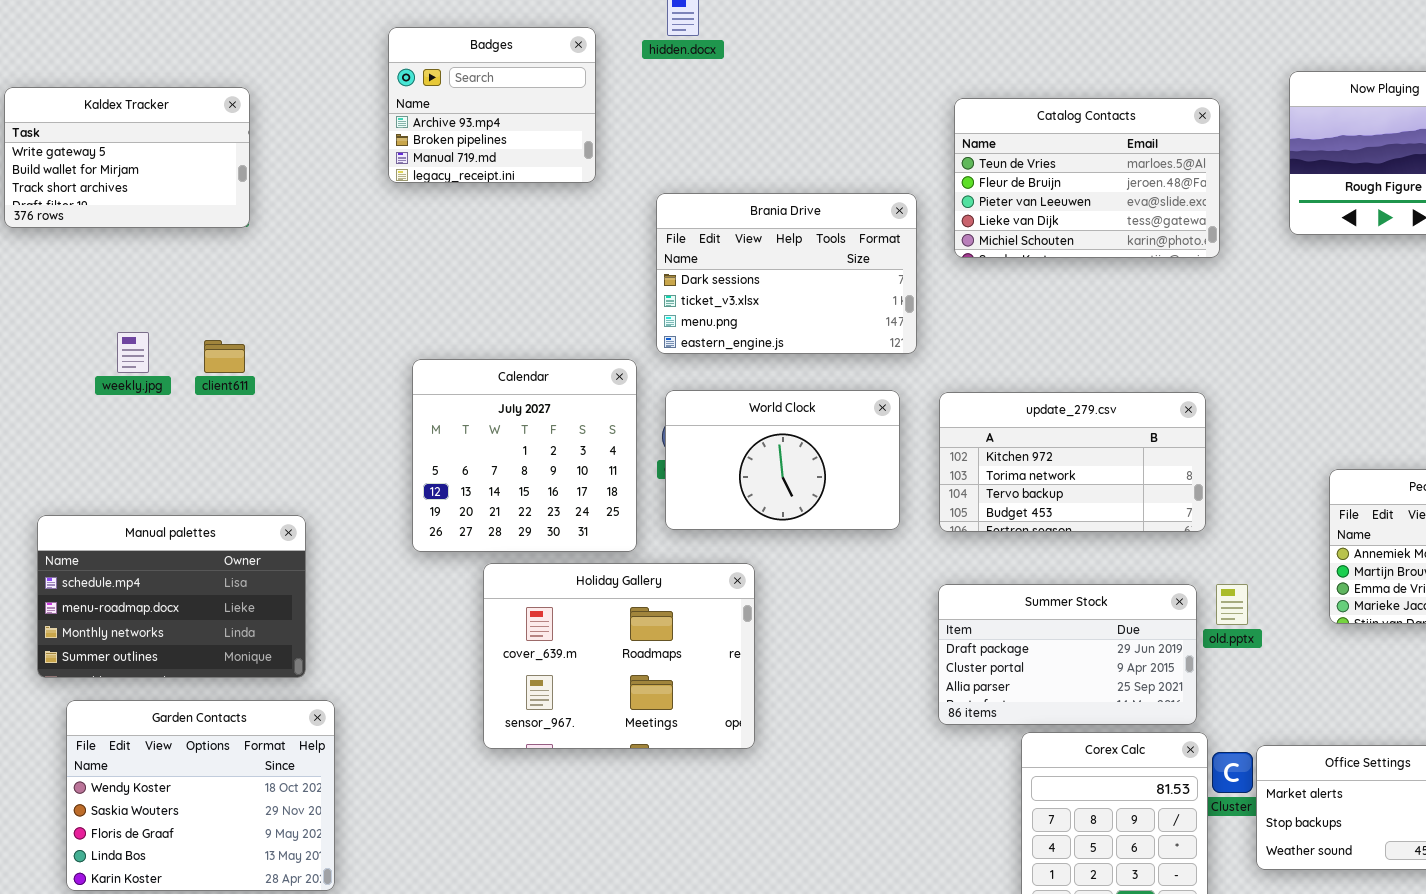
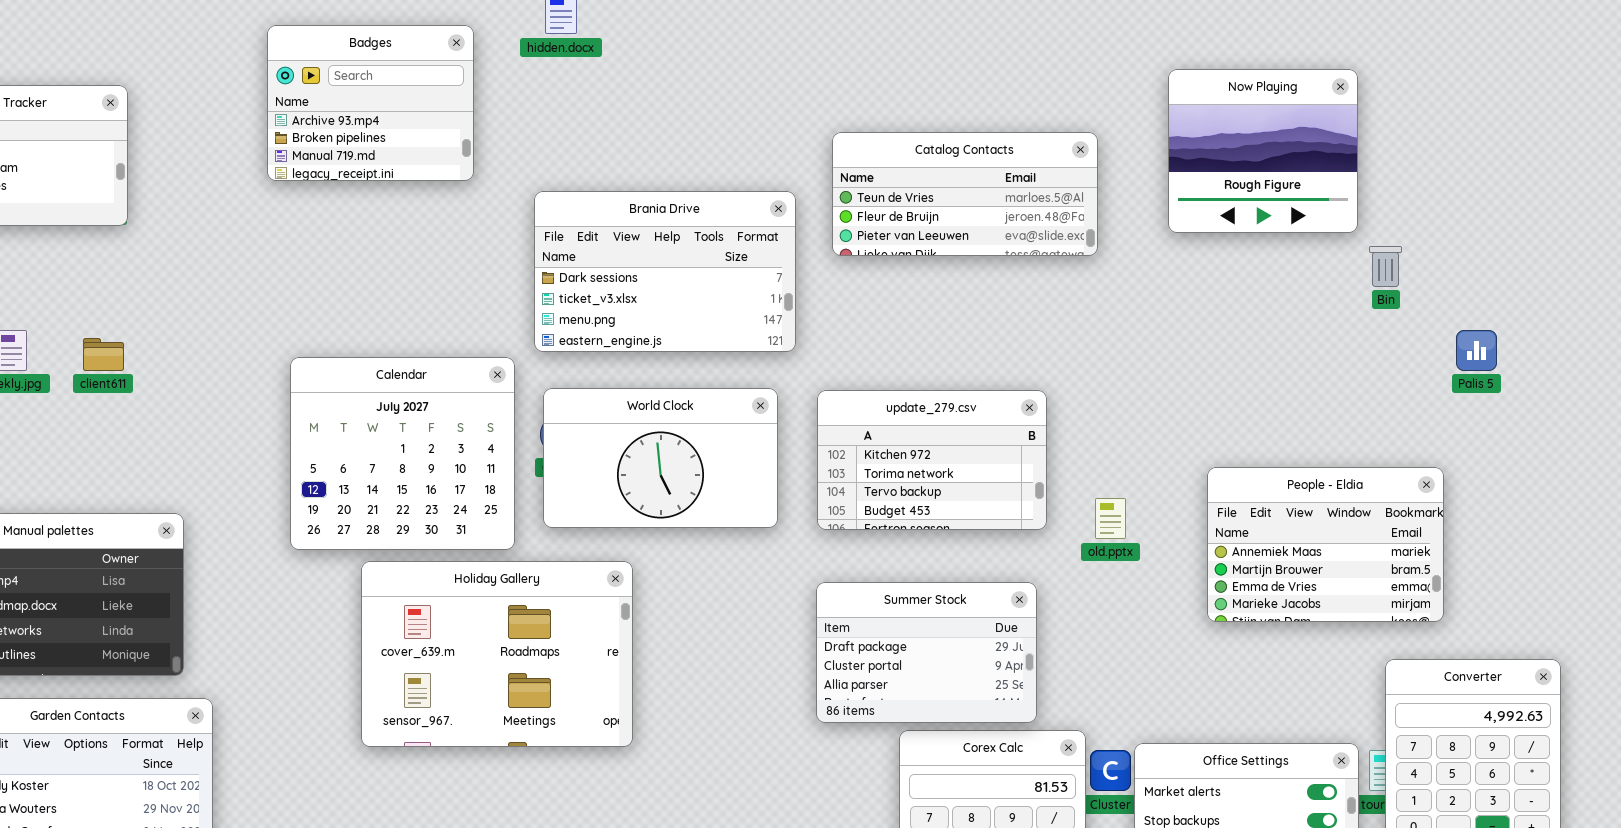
Catalog Contacts: [954,98,1220,258] -> [832,132,1098,256], resized
update_279.csv: [939,392,1206,532] -> [817,390,1047,530], resized
Summer Stock: [938,584,1197,725] -> [816,582,1037,723], resized
old.pptx: [1216,584,1248,625] -> [1095,498,1126,539], moved

